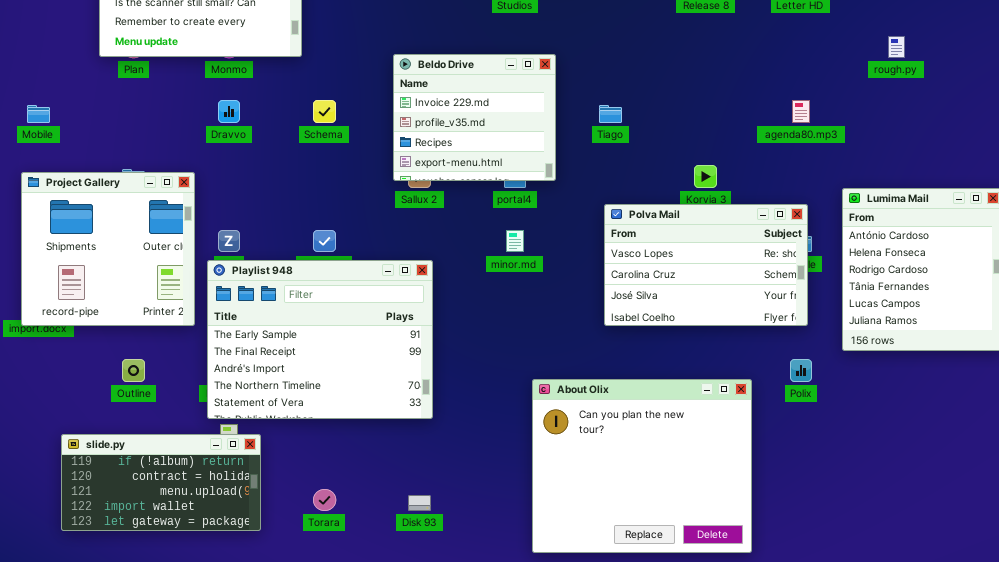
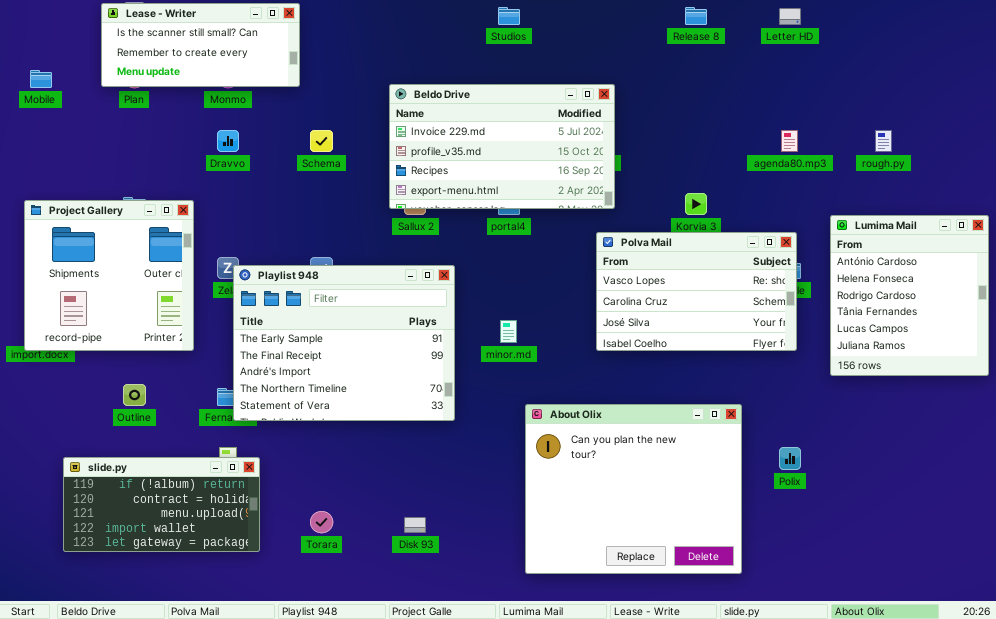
rough.py: [888,36,905,58] -> [875,130,892,152], moved
Beldo Drive: [393,54,556,181] -> [389,84,615,209], resized
Mobile: [27,105,50,123] -> [30,70,52,88], moved
minor.md: [506,230,524,252] -> [500,320,517,343], moved
Playlist 948: [207,260,433,419] -> [233,265,455,421], moved
Polix: [790,359,812,382] -> [779,447,801,470], moved

